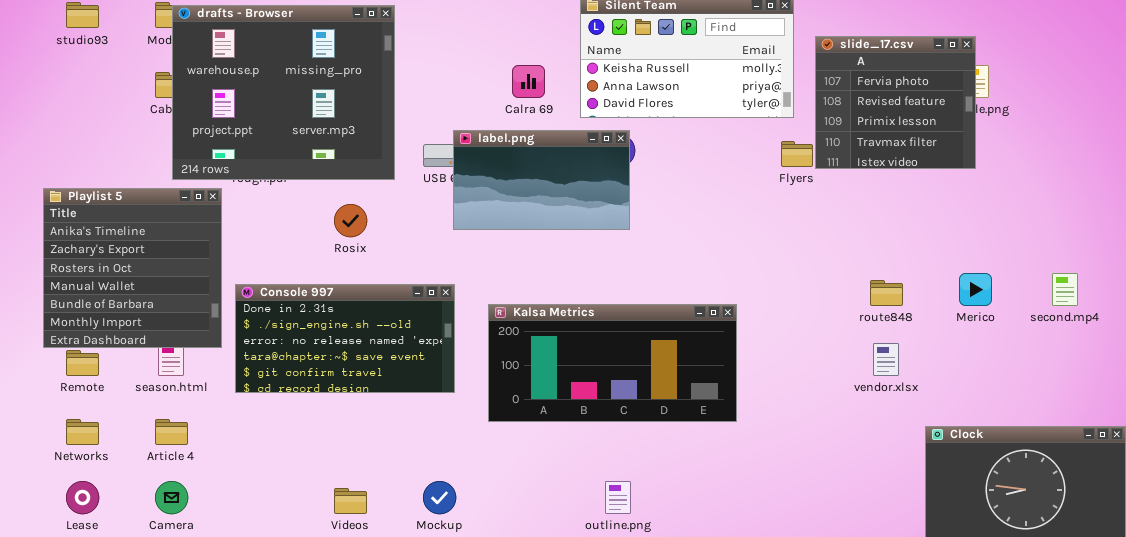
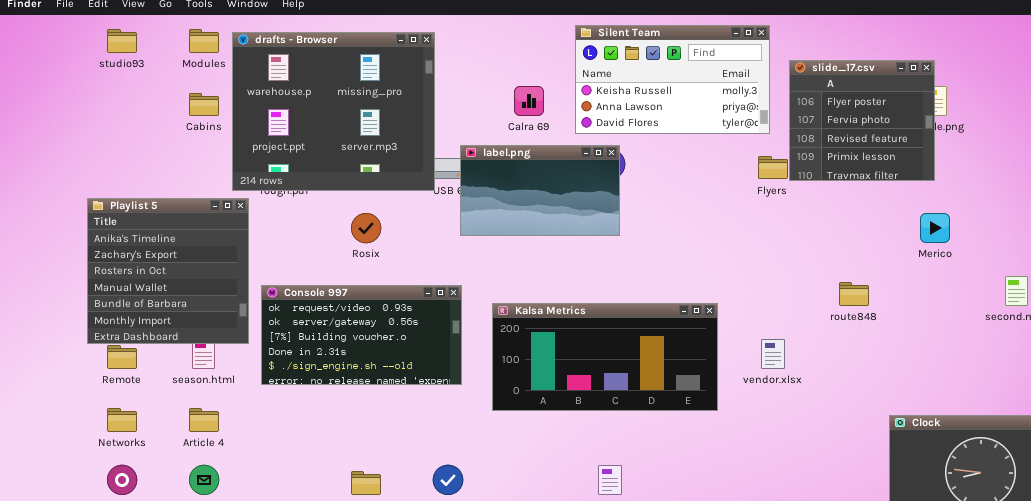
drafts - Browser: [172,5,395,180] -> [232,32,435,191], moved
slide_17.csv: [815,36,976,169] -> [789,60,935,181], scrolled up 1 row
Merico: [959,273,992,306] -> [920,213,950,243], moved
Console 997: [235,284,455,393] -> [261,285,462,385], scrolled up 3 rows
vendor.xlsx: [873,343,899,376] -> [761,339,785,369], moved

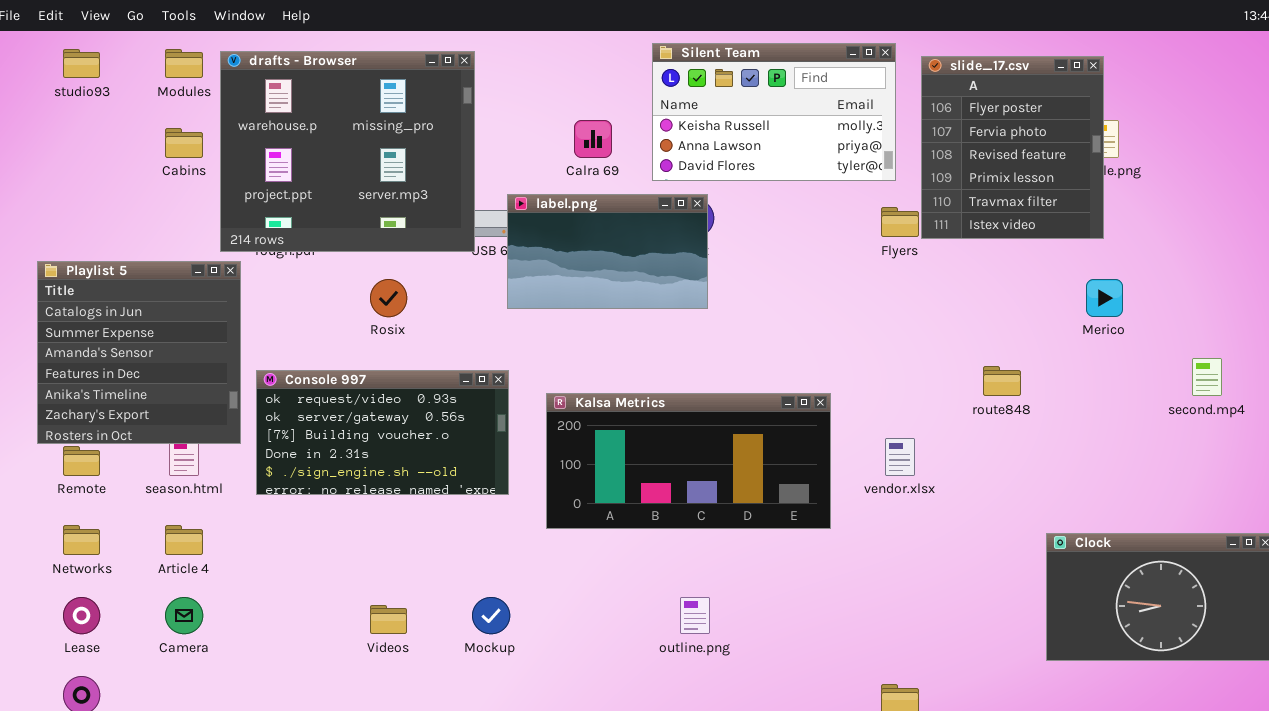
slide_17.csv: [789,60,935,181] -> [921,56,1104,239], resized
Playlist 5: [87,198,249,344] -> [37,261,241,444], scrolled up 4 rows

